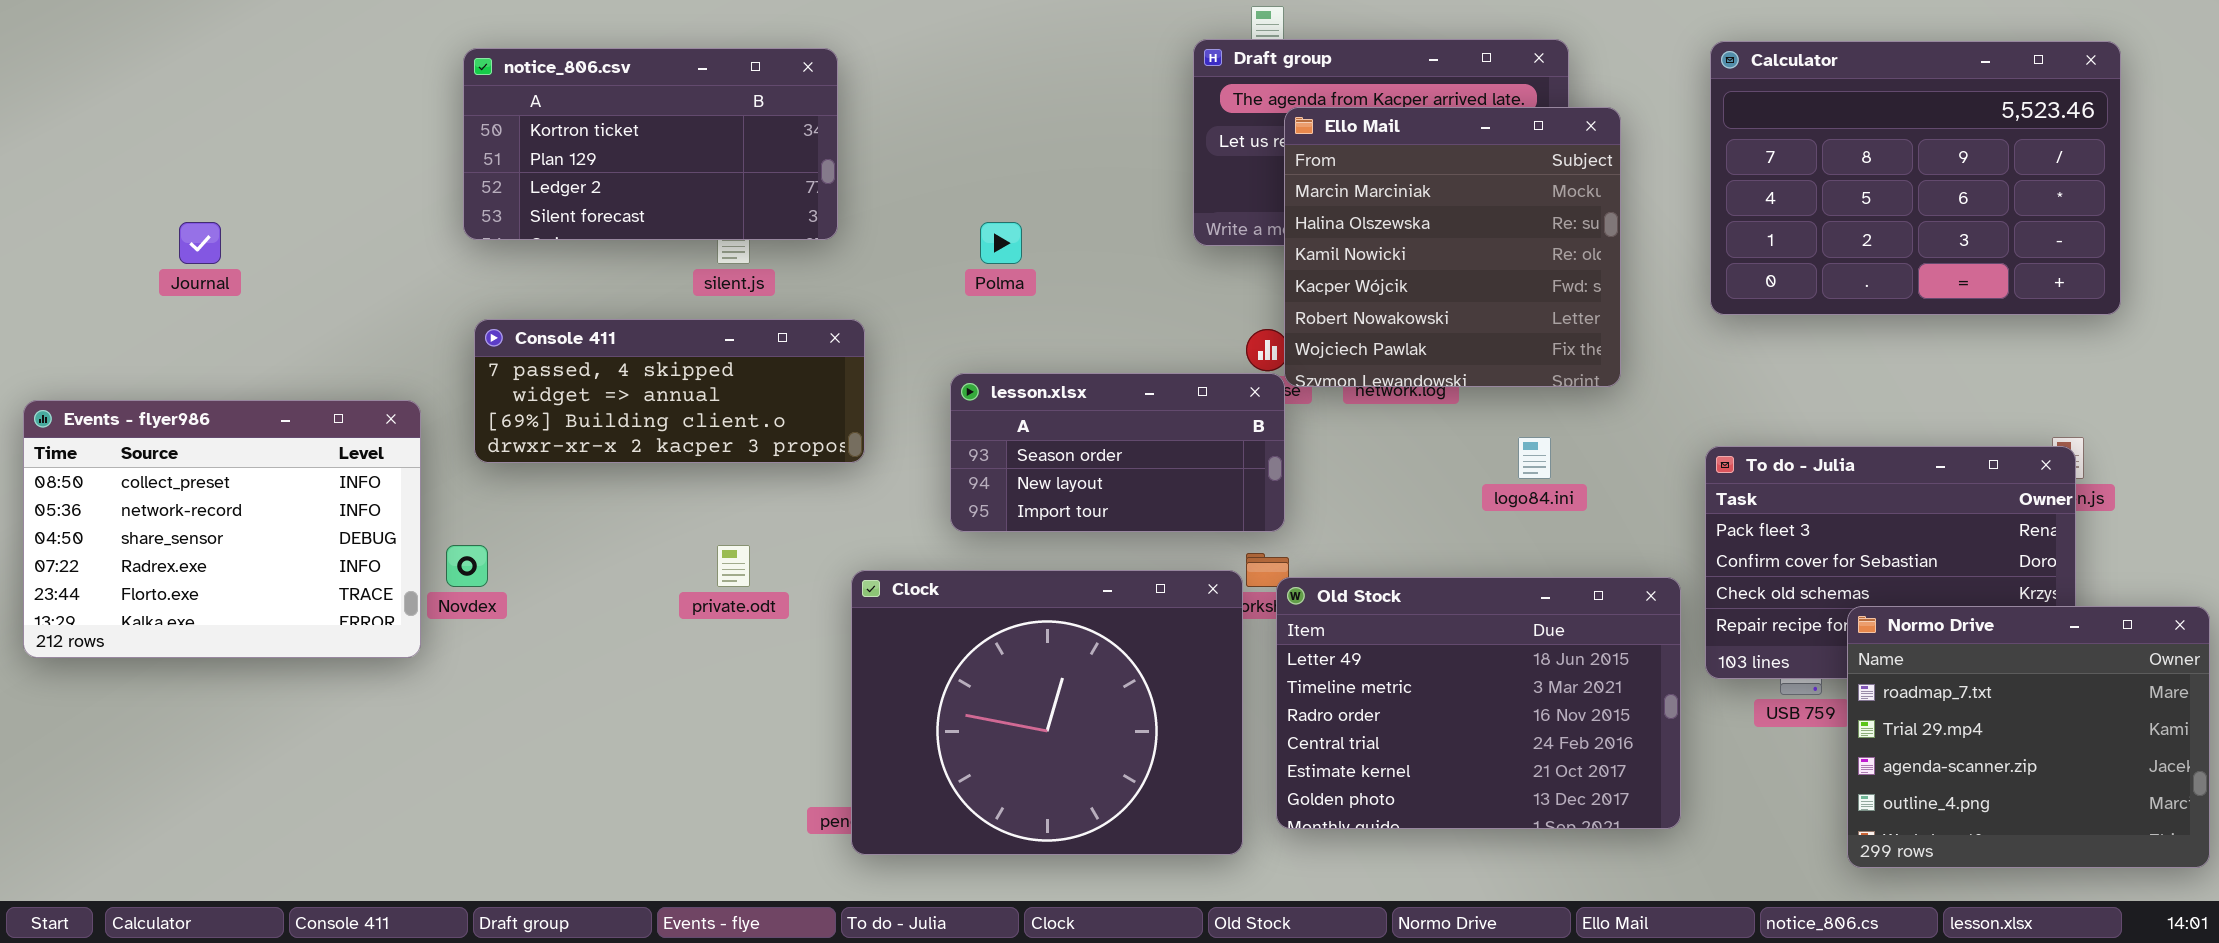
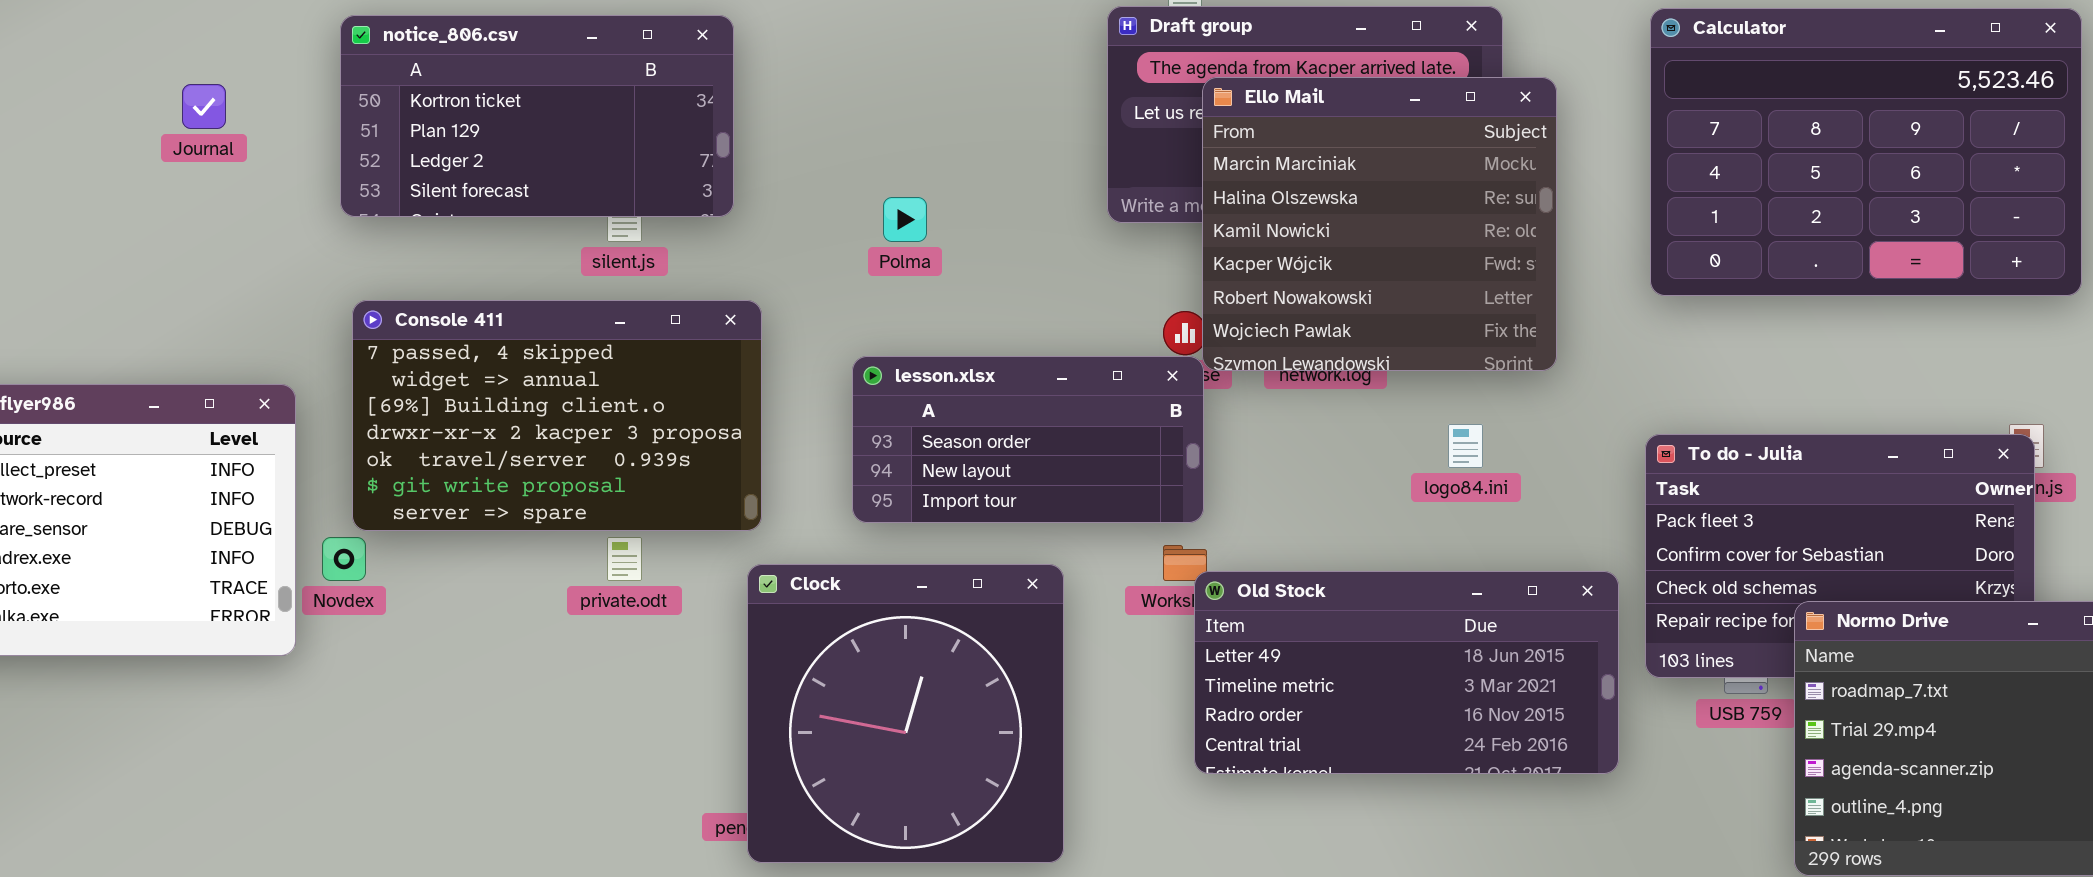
Journal: [179,222,221,264] -> [182,84,226,129], moved
Console 411: [474,319,865,463] -> [352,300,762,531], resized
Clock: [851,570,1243,855] -> [747,564,1064,863], resized
Old Stock: [1276,577,1681,829] -> [1194,571,1619,774], resized

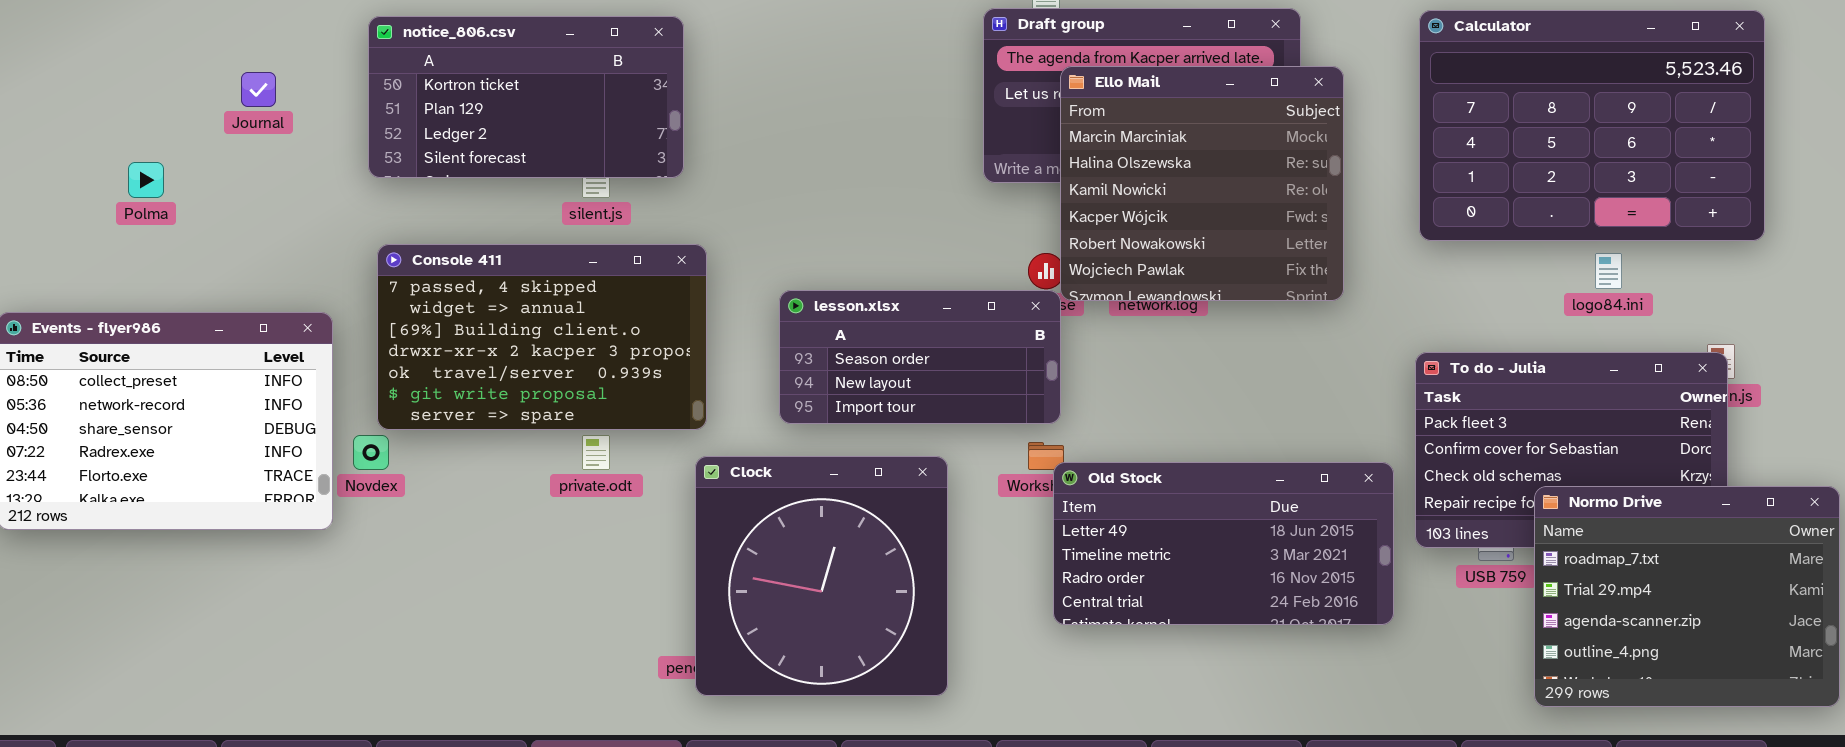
Polma: [883,197,927,242] -> [128,162,164,198], moved
logo84.ini: [1448,424,1483,468] -> [1595,253,1622,289], moved

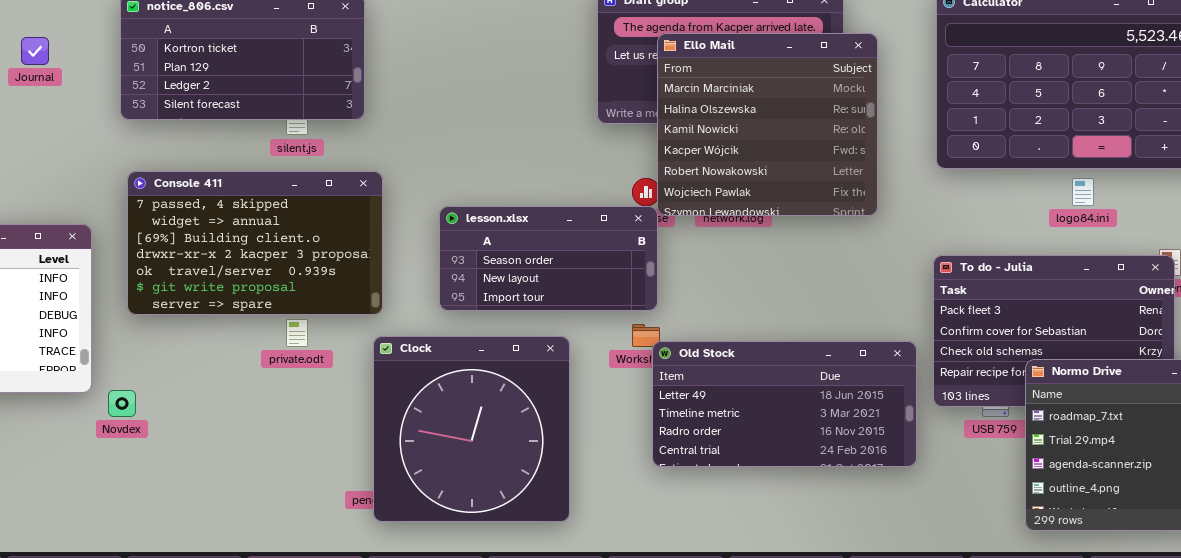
Novdex: [353,435,389,470] -> [108,390,136,417], moved

